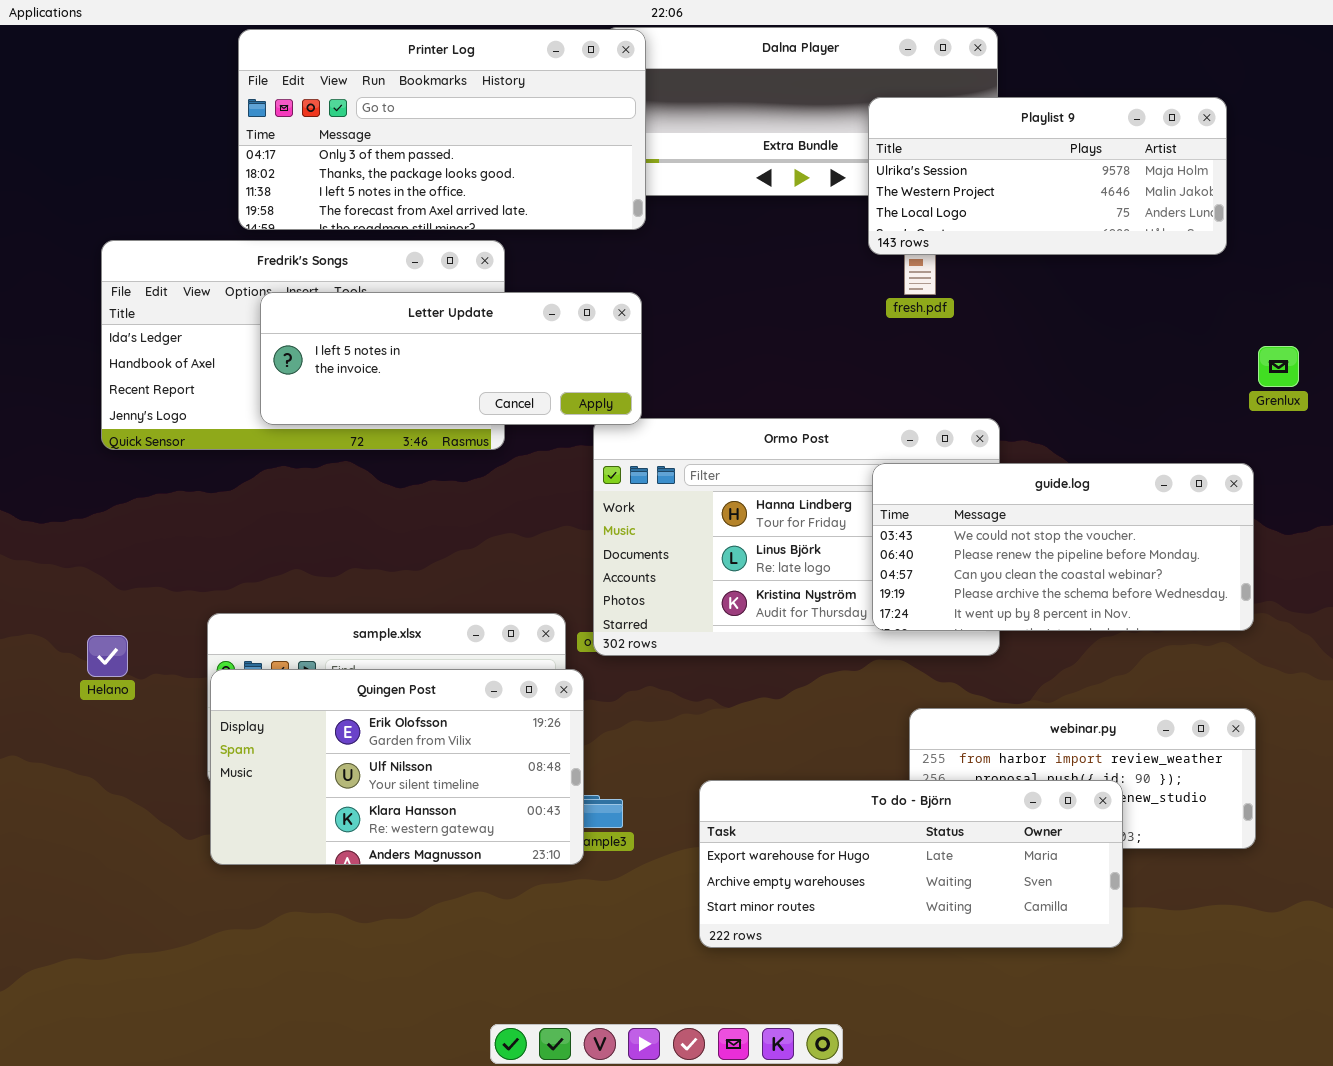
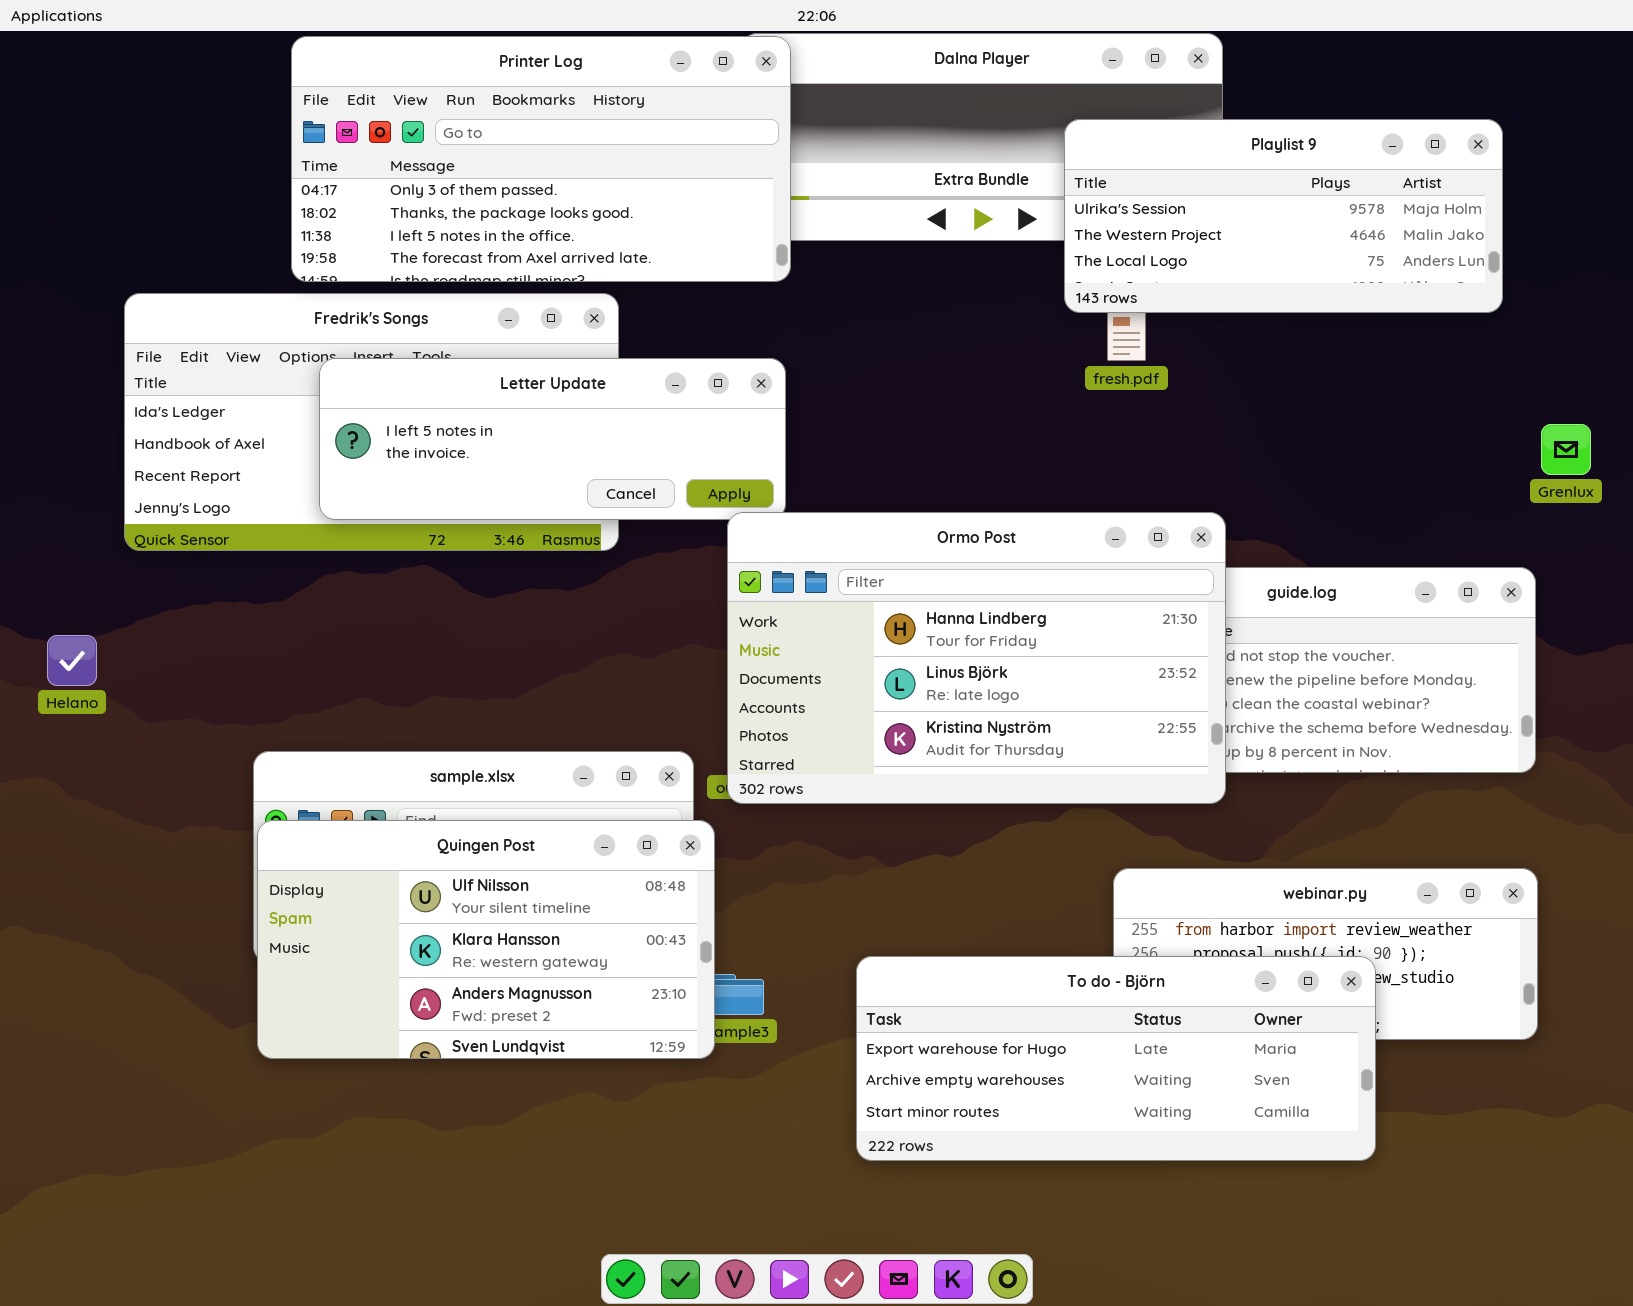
Ormo Post: [593,418,1000,656] -> [727,512,1226,804], raised
Helano: [87,635,128,677] -> [47,635,97,686], moved
Quingen Post: [210,669,584,865] -> [257,820,715,1059], scrolled down 1 row

